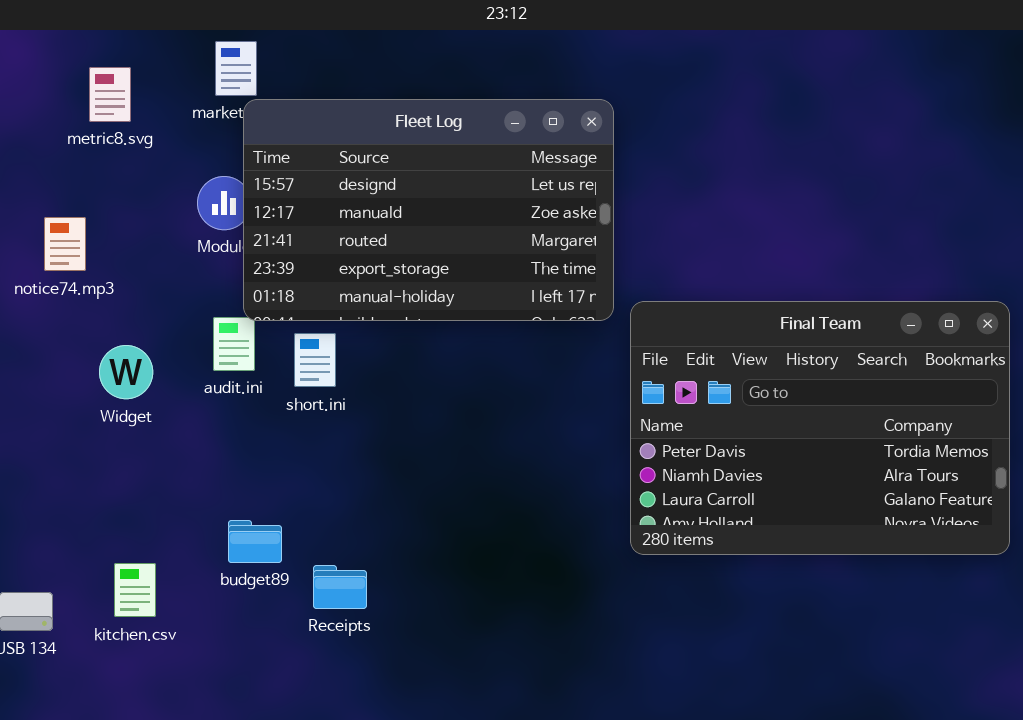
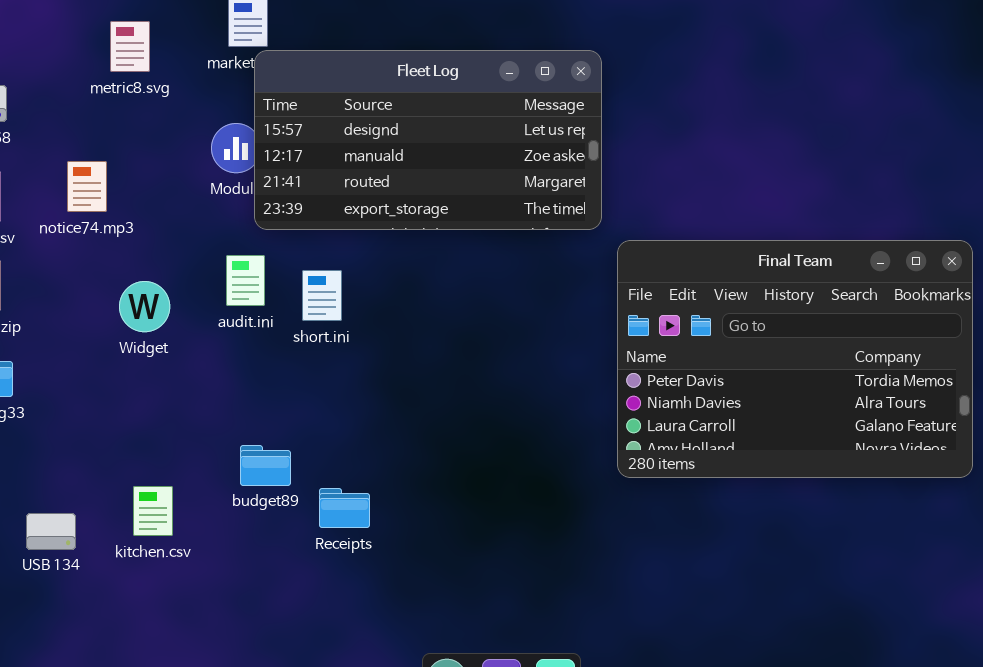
Fleet Log: [243,99,614,321] -> [254,50,602,230], resized

